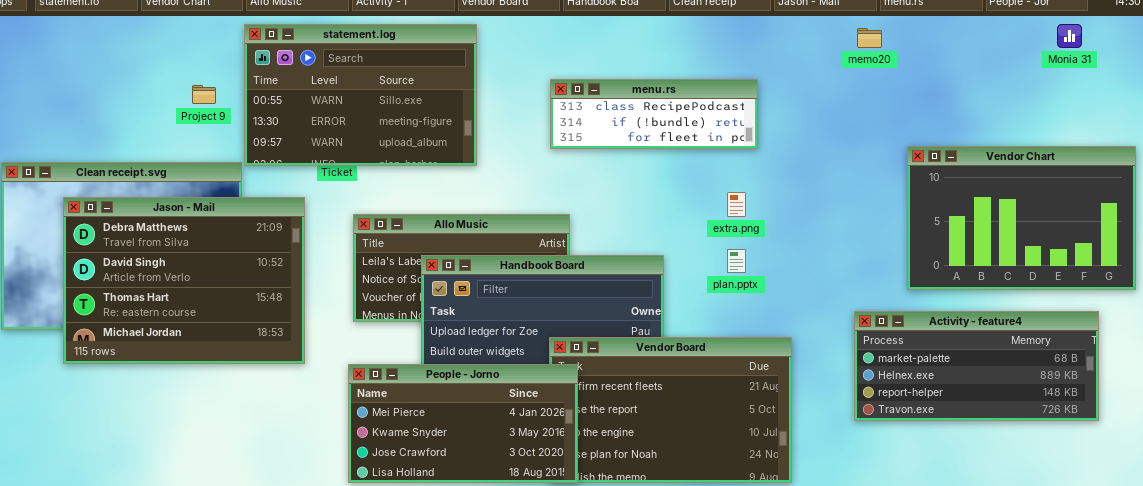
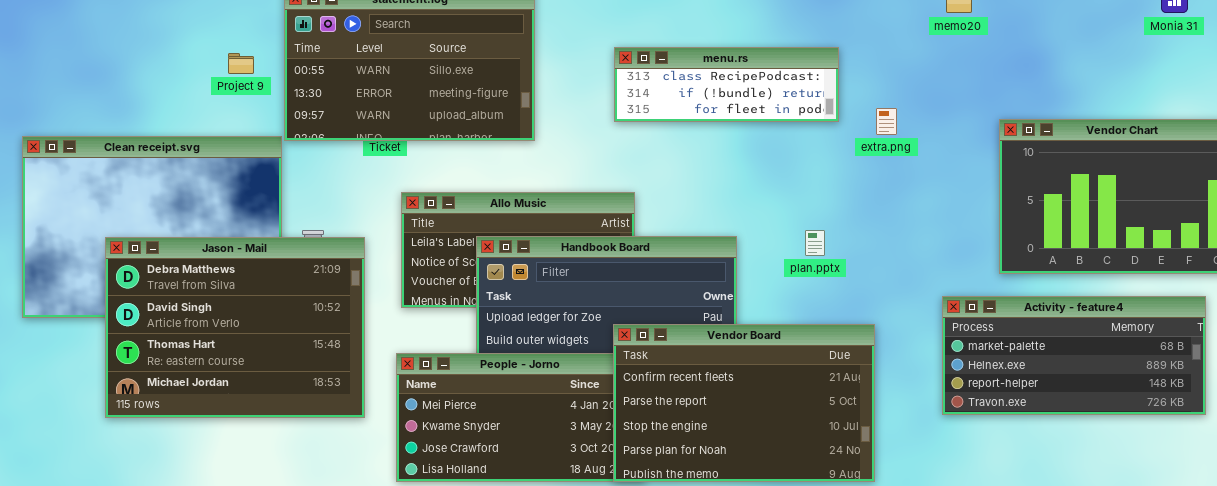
extra.png: [727,192,746,217] -> [876,108,897,135], moved
Jason - Mail: [63,197,305,364] -> [105,237,365,418], moved
Vendor Board: [549,337,792,483] -> [613,324,875,482], raised

